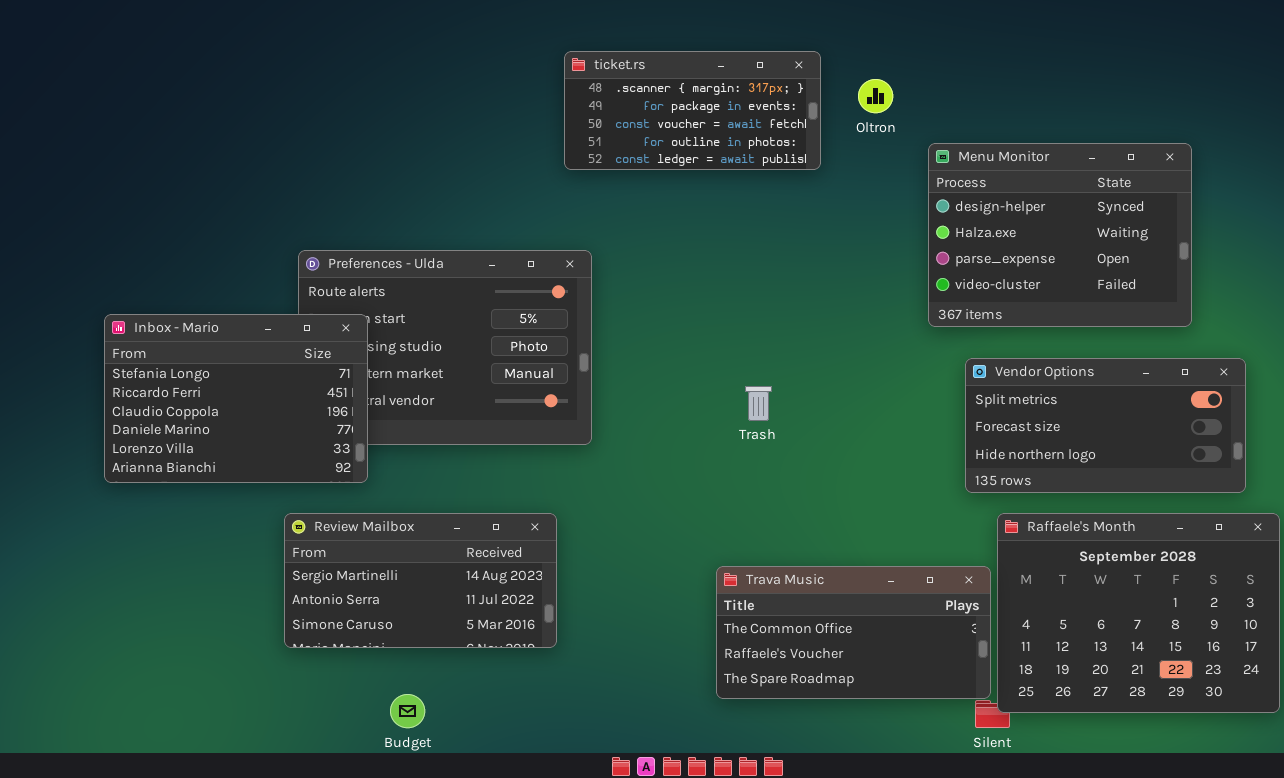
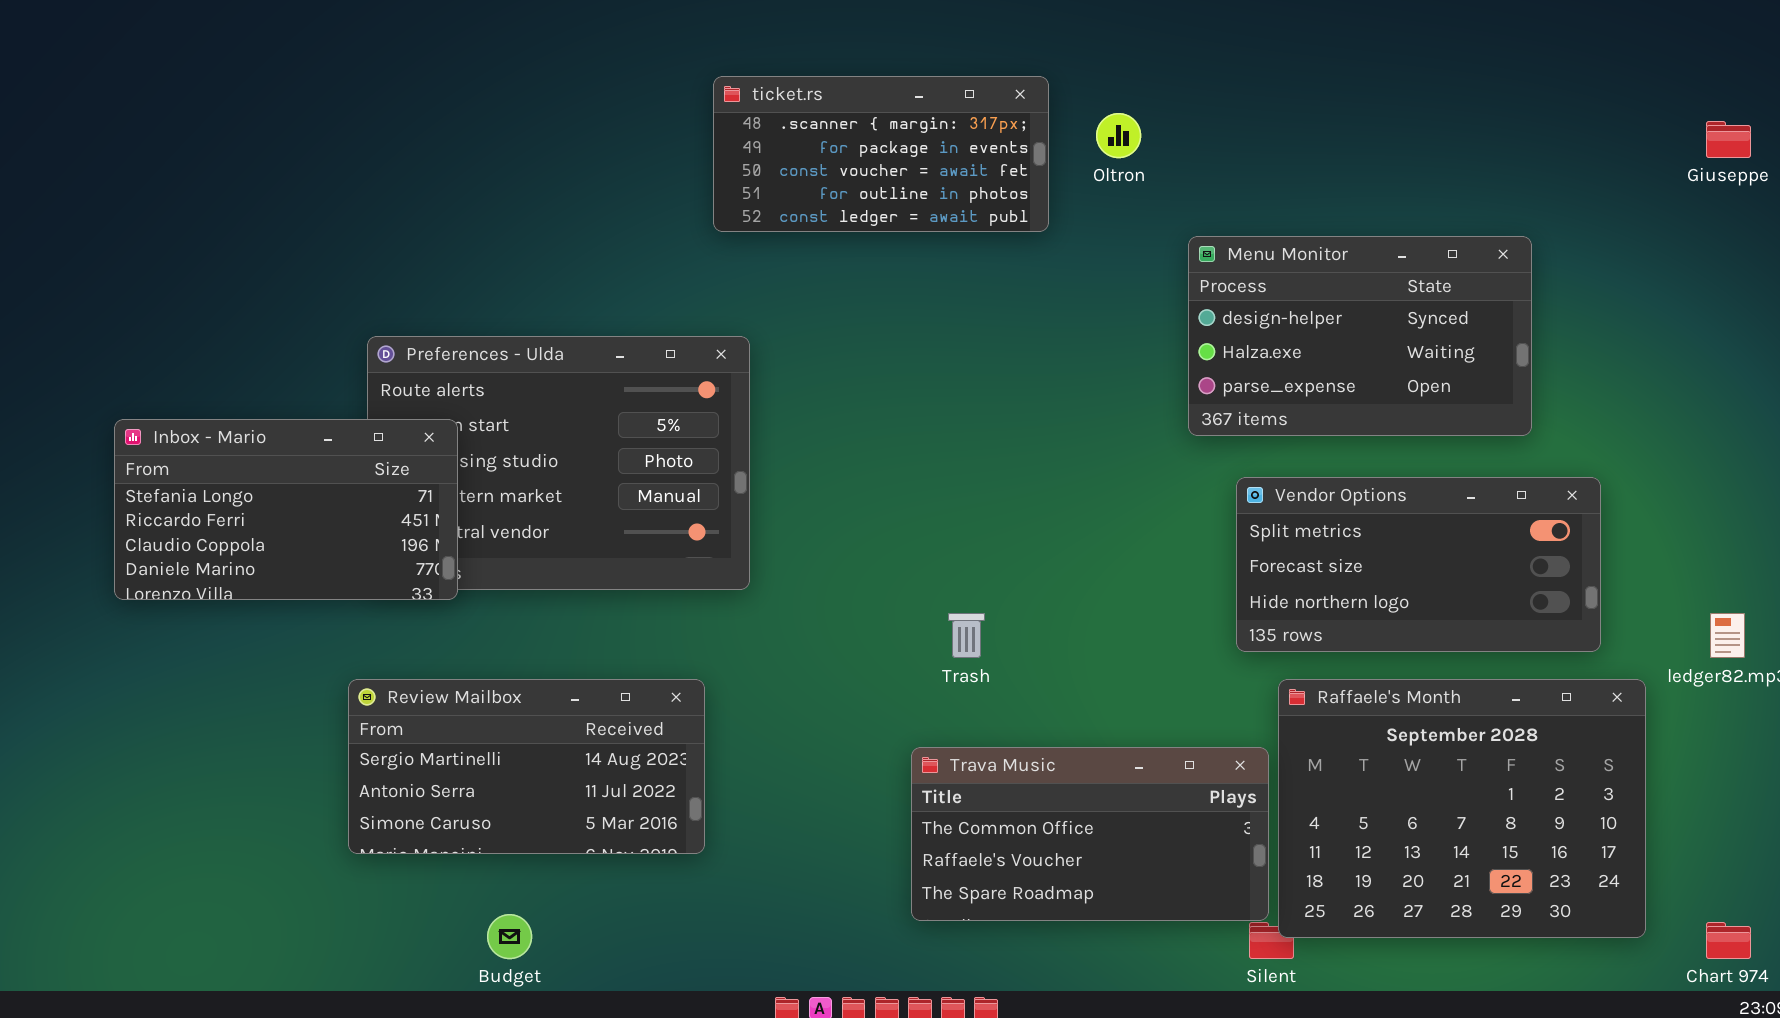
Menu Monitor: [928,143,1192,327] -> [1188,236,1532,436], resized
Inbox - Mario: [104,314,368,483] -> [114,419,458,600], resized
Trash: [745,386,772,421] -> [948,613,985,658], moved

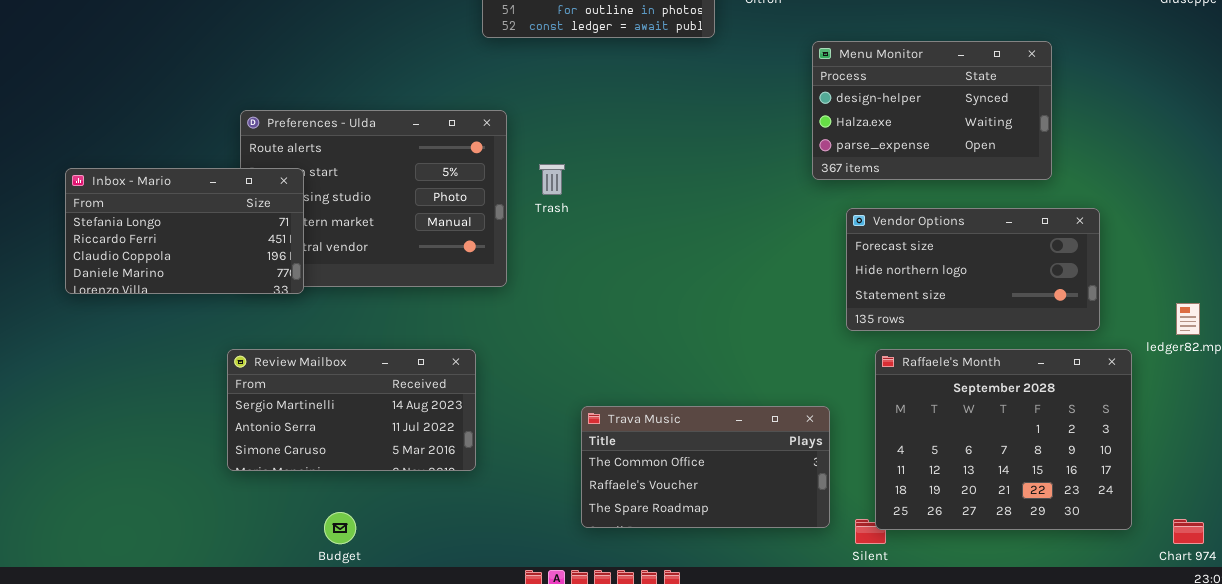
Vendor Options: [1236,477,1601,652] -> [846,208,1100,331], scrolled down 1 row
Trash: [948,613,985,658] -> [539,164,565,195], moved
Trava Music: [911,747,1269,921] -> [581,406,830,528], moved

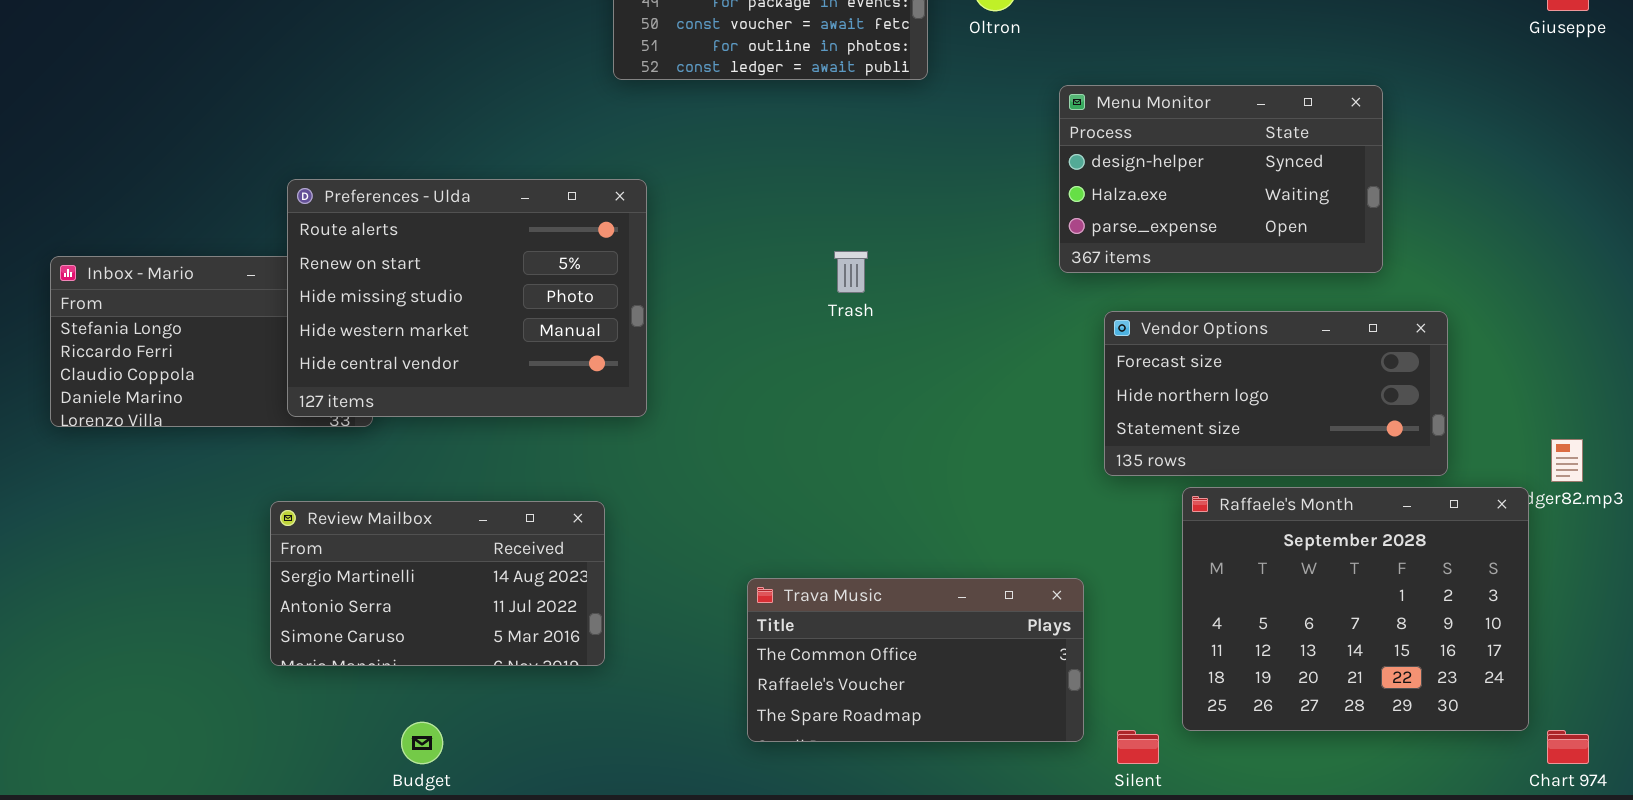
Preferences - Ulda: [240,110,507,287] -> [287,179,647,417], raised
Trash: [539,164,565,195] -> [834,251,868,293], moved
Raffaele's Month: [875,349,1132,530] -> [1182,487,1529,731], moved

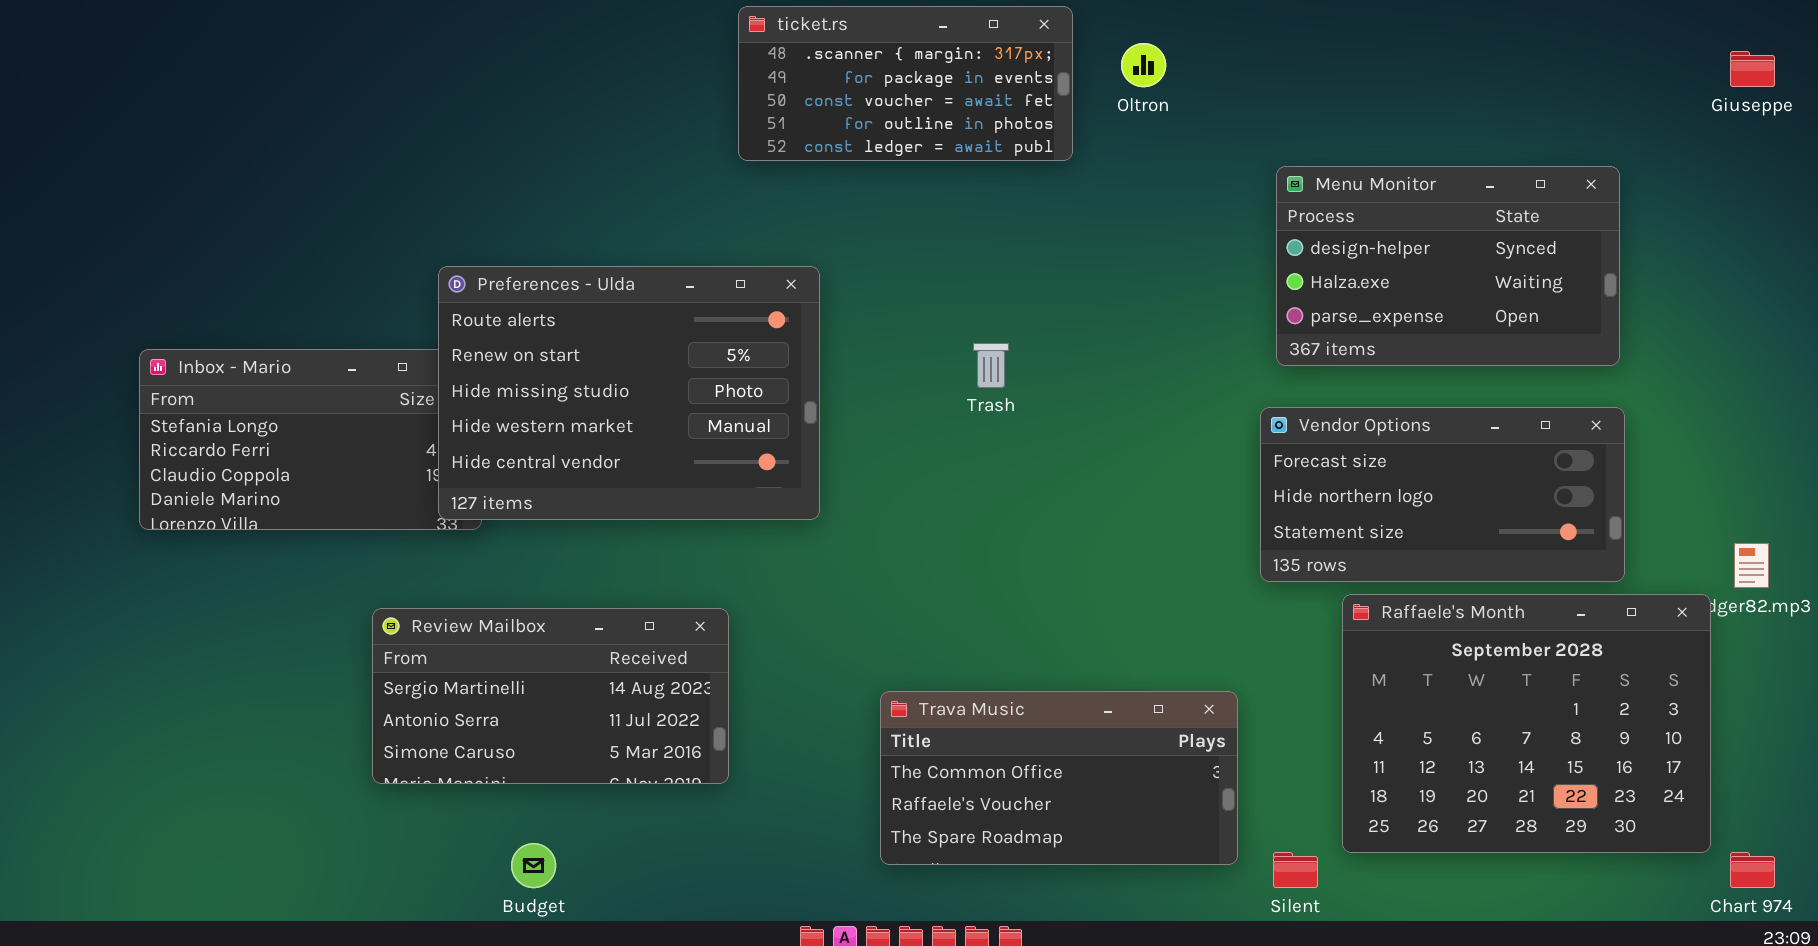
Menu Monitor: [1059,85,1383,273] -> [1276,166,1620,366], moved
Preferences - Ulda: [287,179,647,417] -> [438,266,820,520], moved

